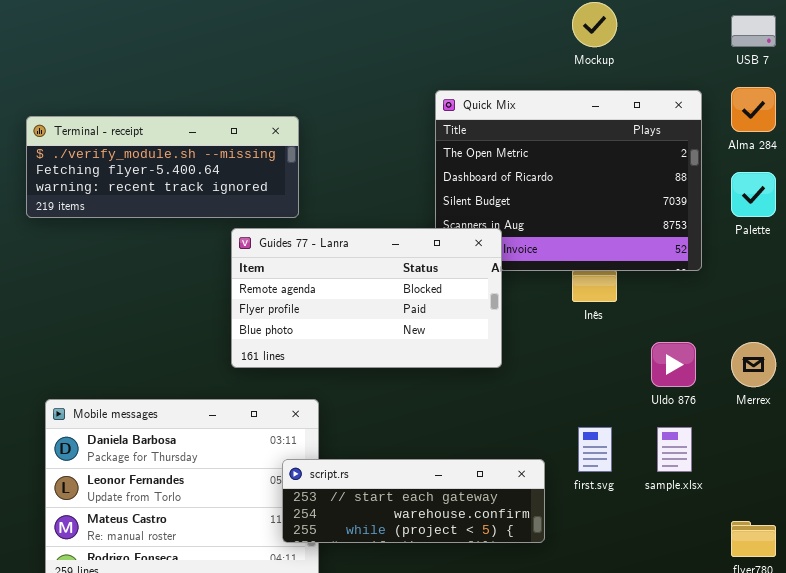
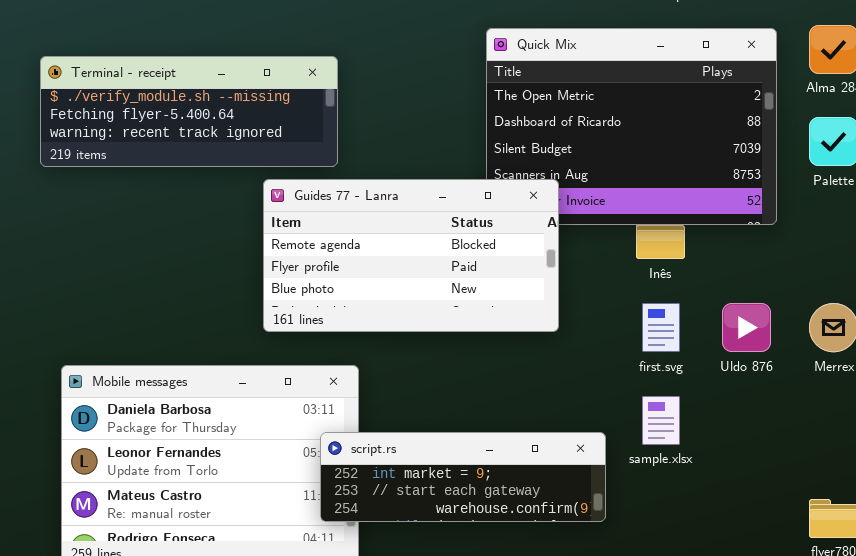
first.svg: [578,427,612,472] -> [642,303,680,352], moved
sample.xlsx: [657,427,692,472] -> [642,396,680,445], moved
script.rs: [282,459,545,543] -> [320,432,606,522], scrolled up 1 row

